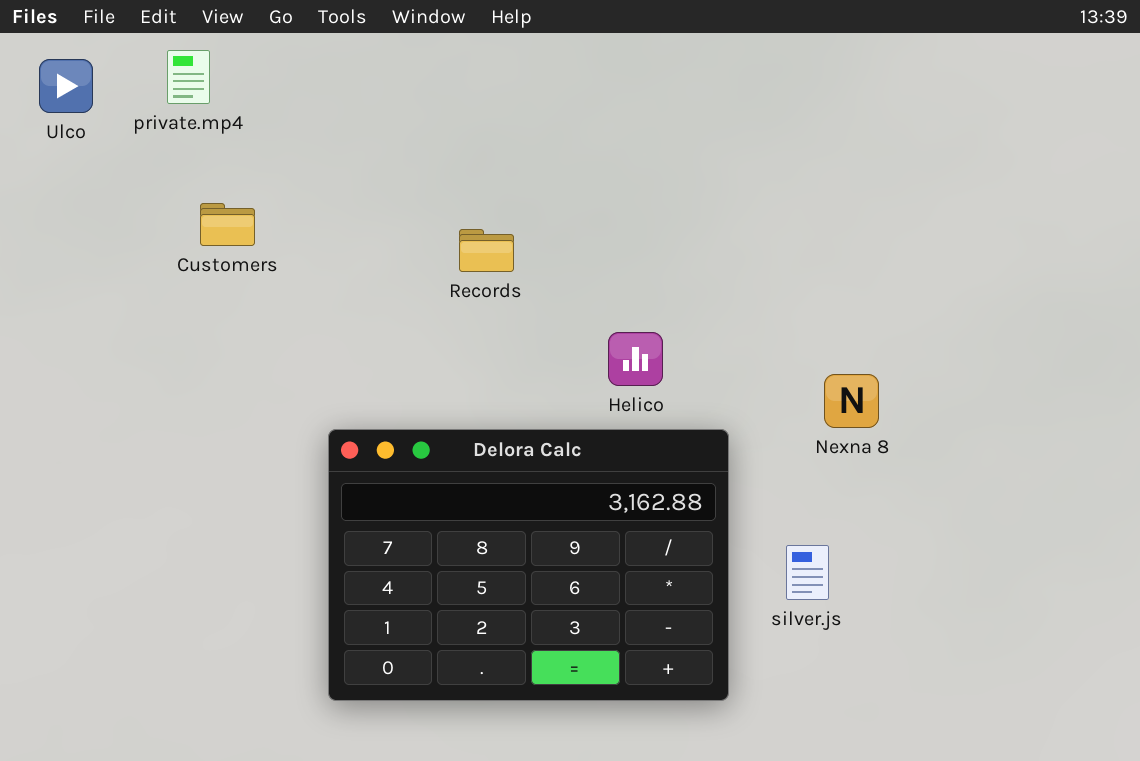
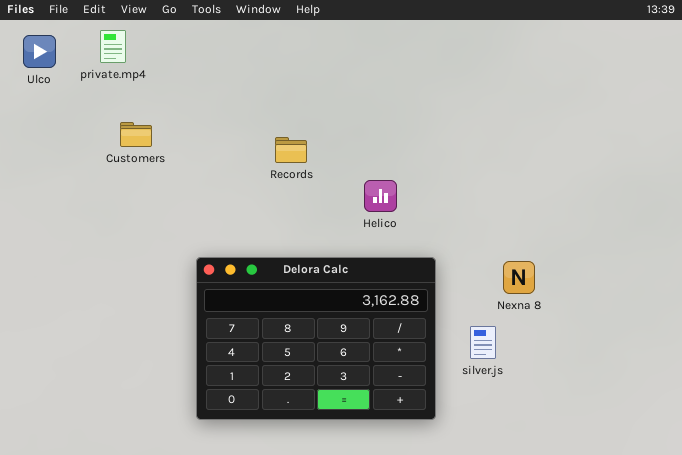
Helico: [608,332,663,386] -> [364,180,397,212], moved
Nexna 8: [824,374,879,428] -> [503,261,535,294], moved

